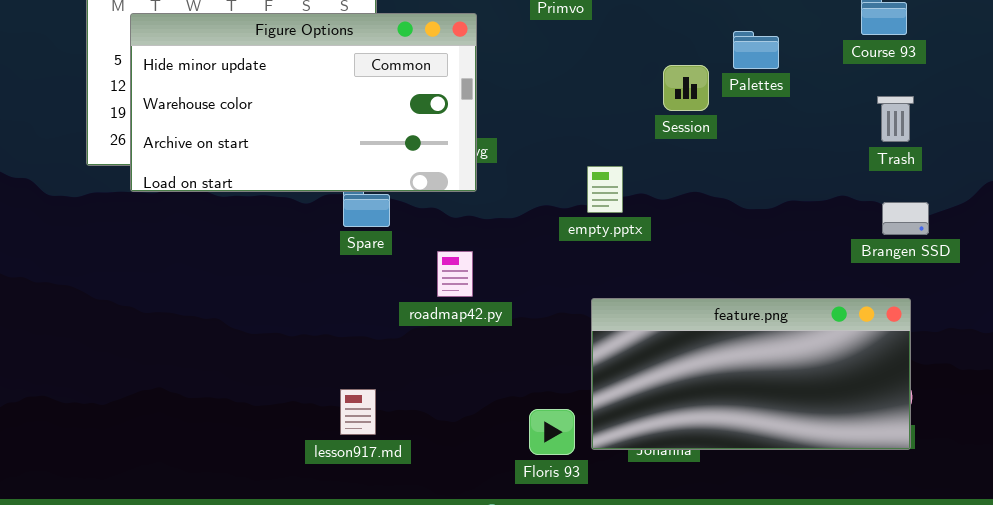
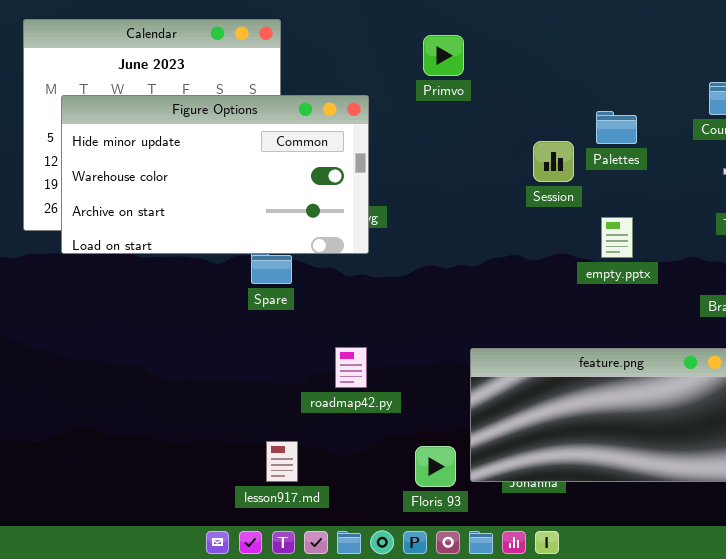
empty.pptx: [587,166,623,213] -> [601,217,633,258], moved
roadmap42.py: [437,251,473,297] -> [335,347,367,388], moved
lesson917.md: [340,389,376,435] -> [266,441,298,482], moved

